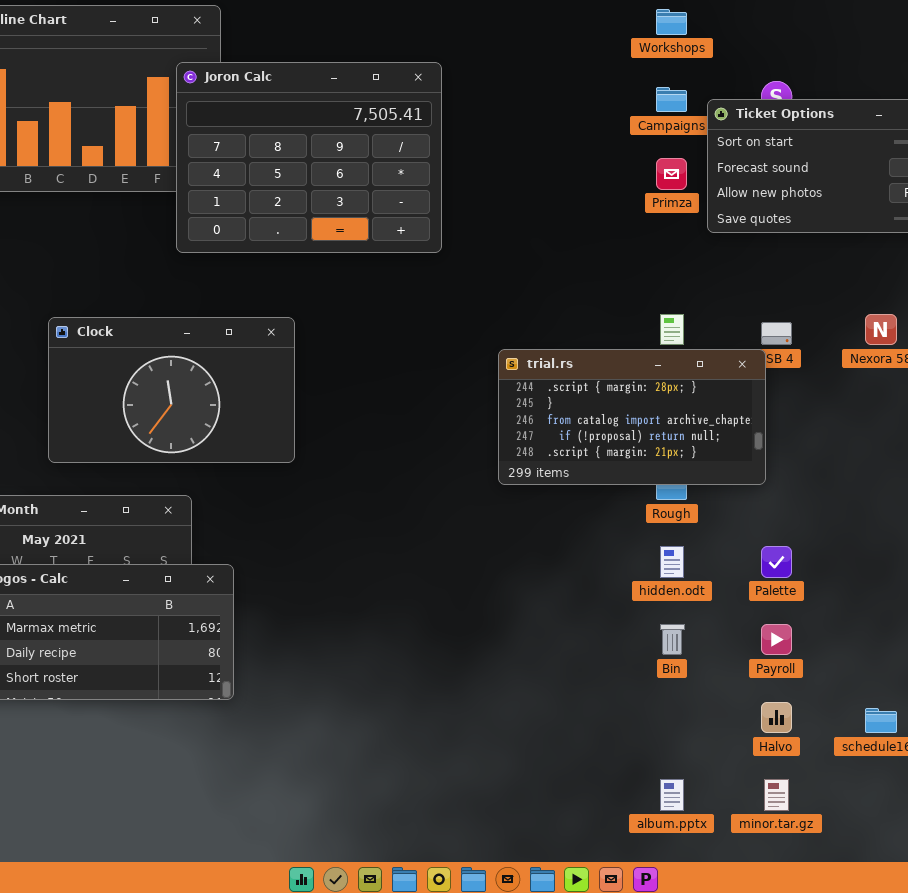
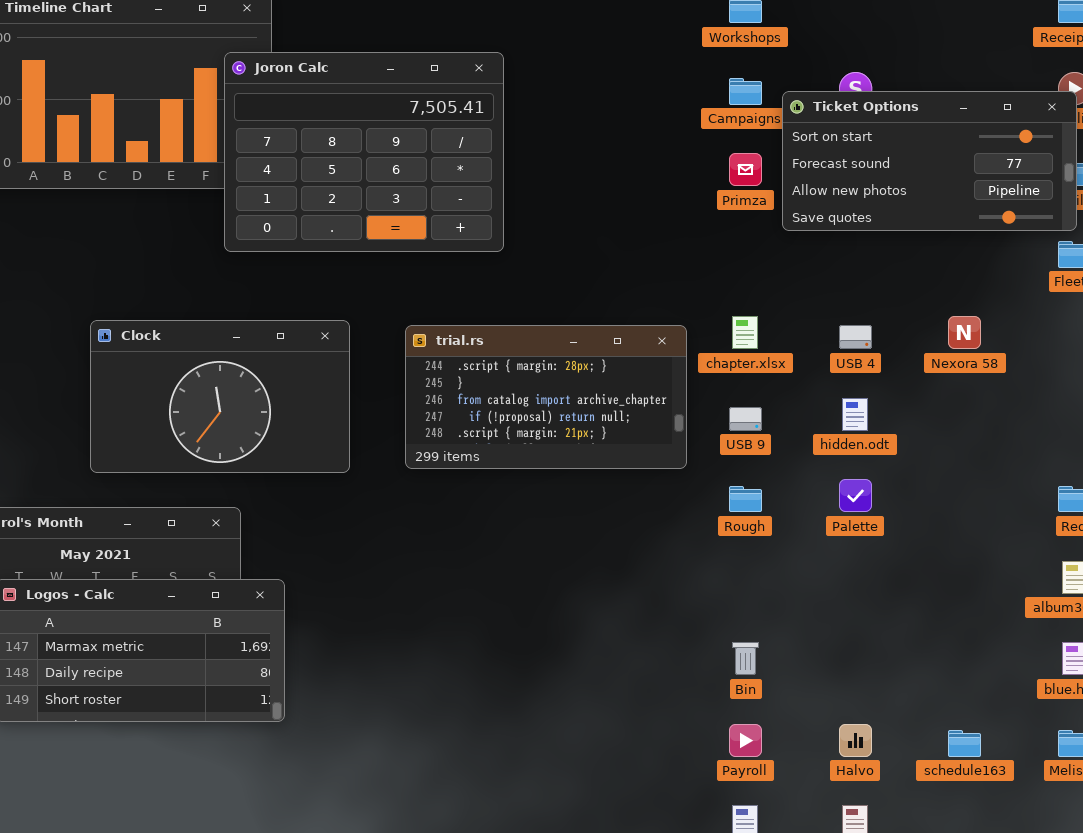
trial.rs: [498,349,766,485] -> [405,325,687,469], moved
hidden.odt: [660,546,684,578] -> [842,398,868,431], moved
Palette: [761,546,792,578] -> [839,479,872,512], moved
Payroll: [761,624,792,655] -> [729,724,762,757], moved

